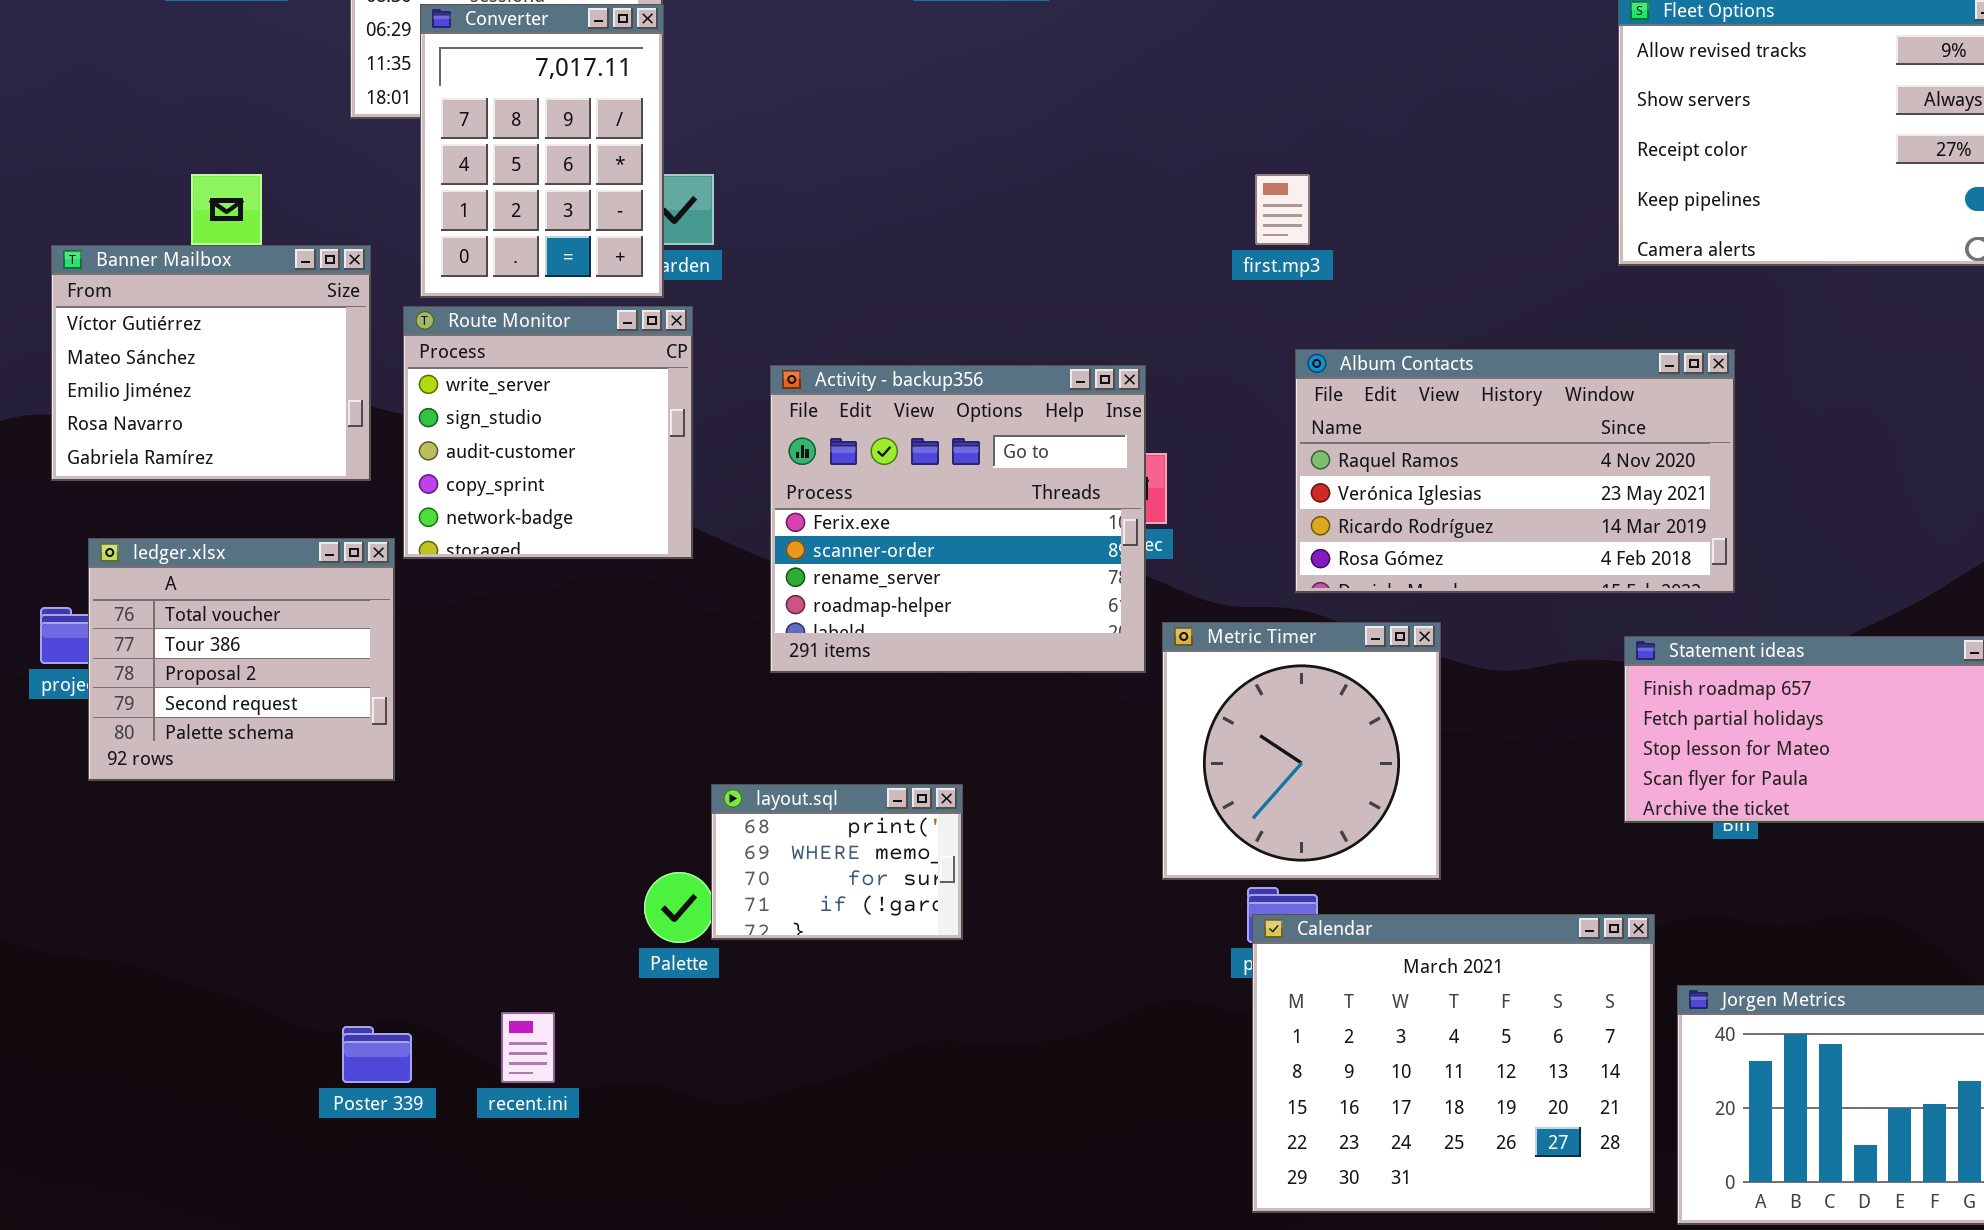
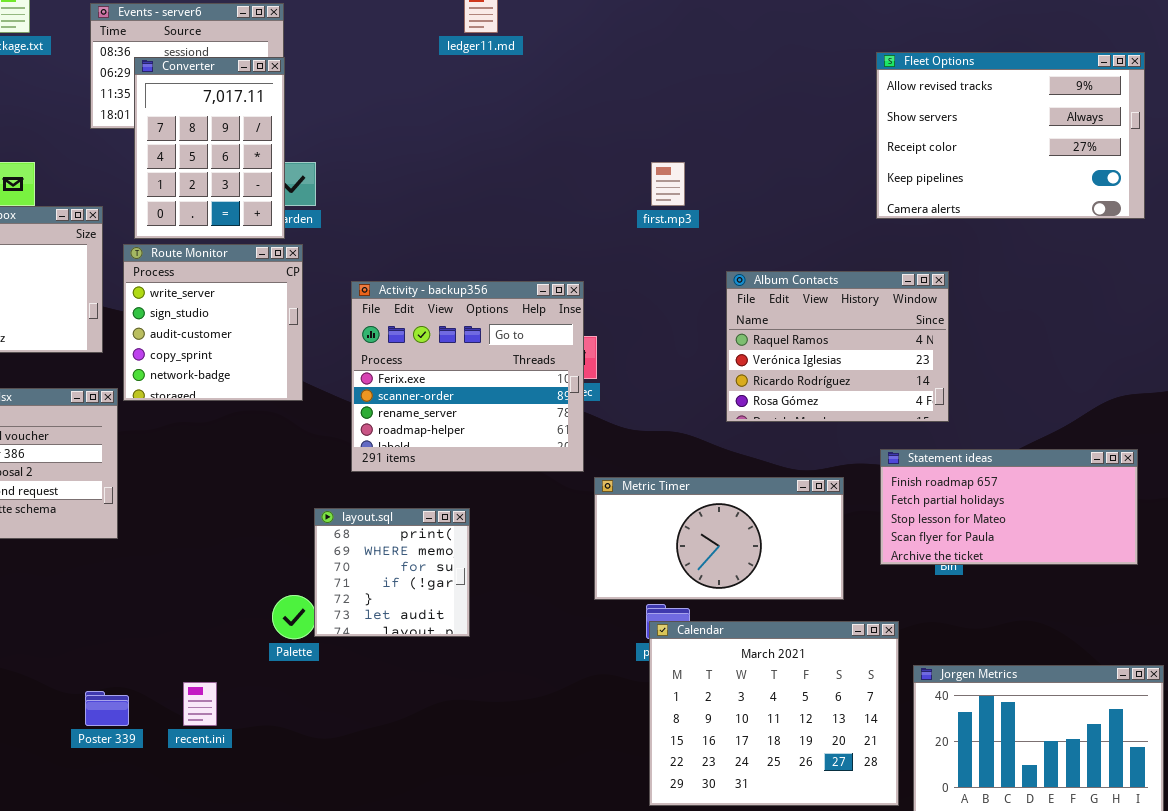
Album Contacts: [1295,349,1735,593] -> [726,271,949,422], resized
Metric Timer: [1162,622,1441,880] -> [594,477,844,600], resized
layout.sql: [711,784,963,940] -> [314,508,470,637], resized

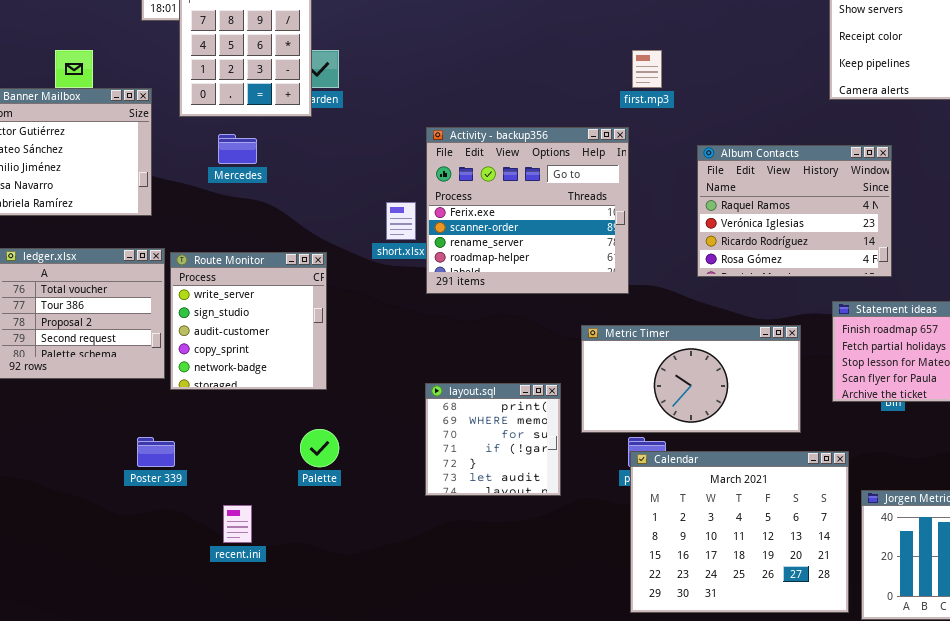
Route Monitor: [123,244,303,401] -> [170,252,327,390], moved
Activity - backup356: [351,281,584,472] -> [426,127,629,294], moved
layout.sql: [314,508,470,637] -> [425,383,561,496], moved
Poster 339: [85,691,129,726] -> [137,437,175,467], moved

